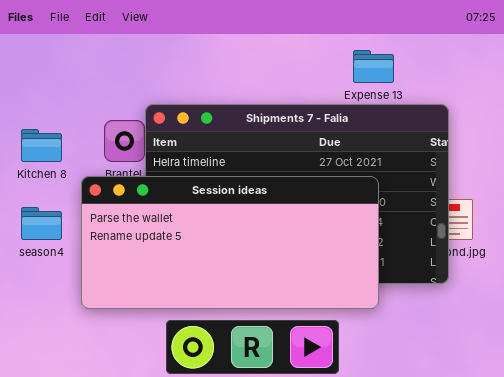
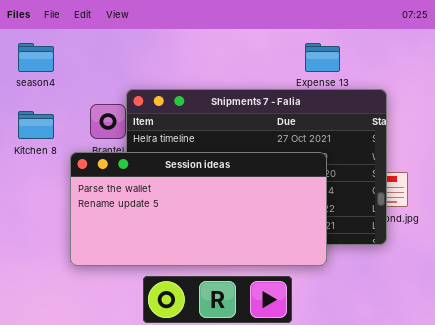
season4: [21,207,62,240] -> [18,43,54,72], moved

